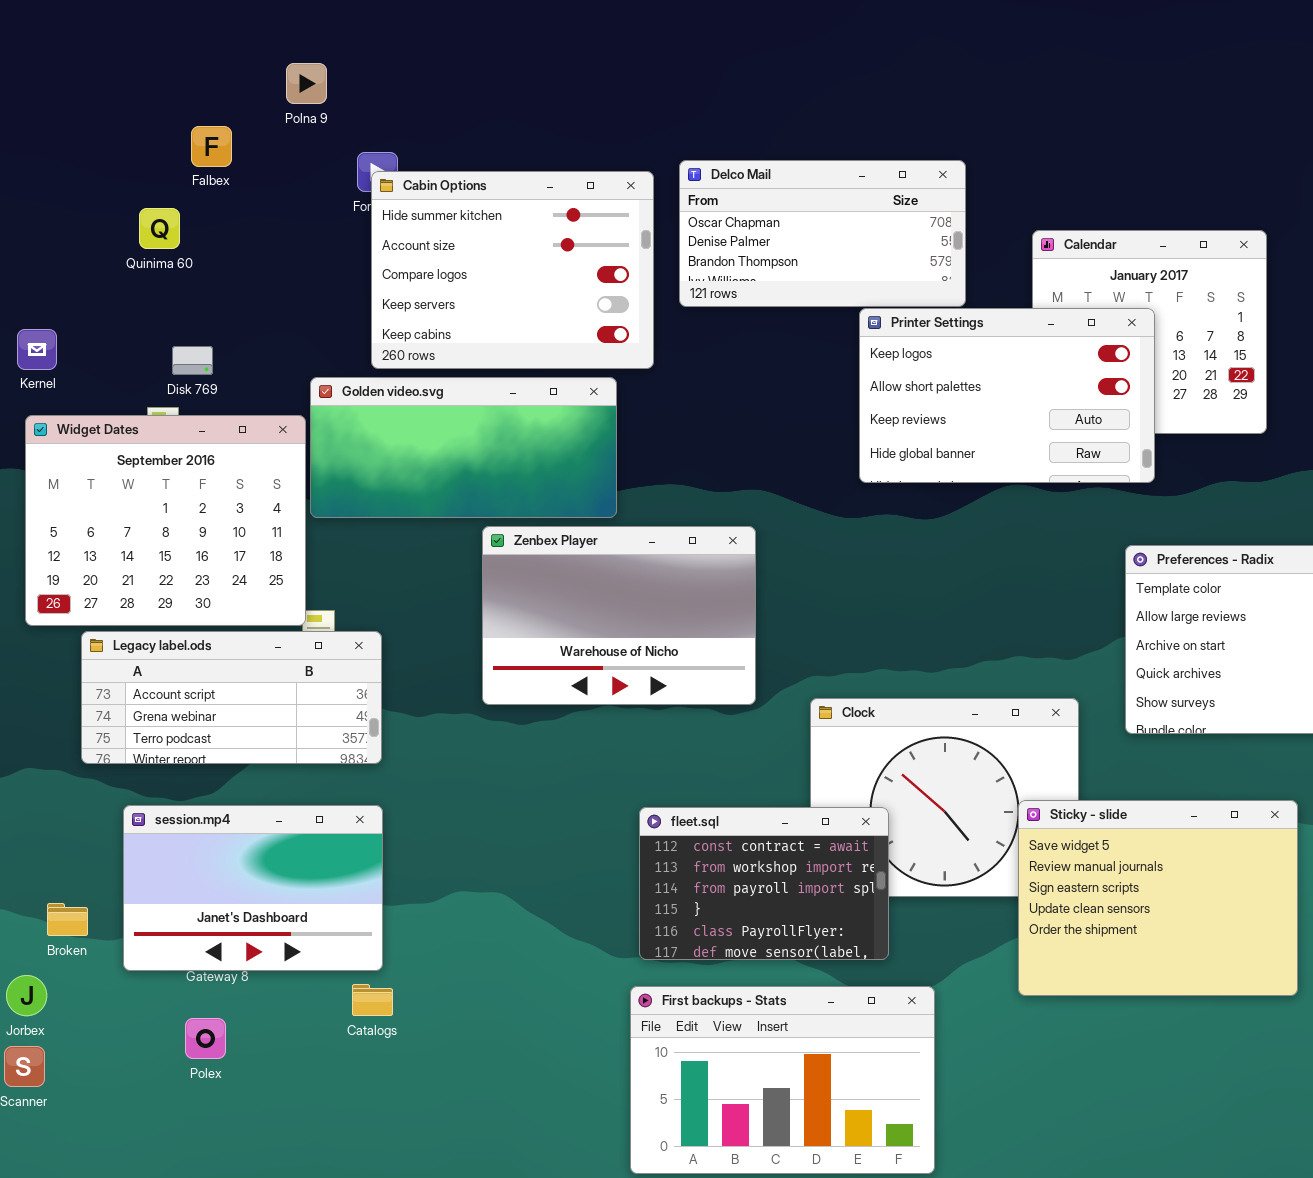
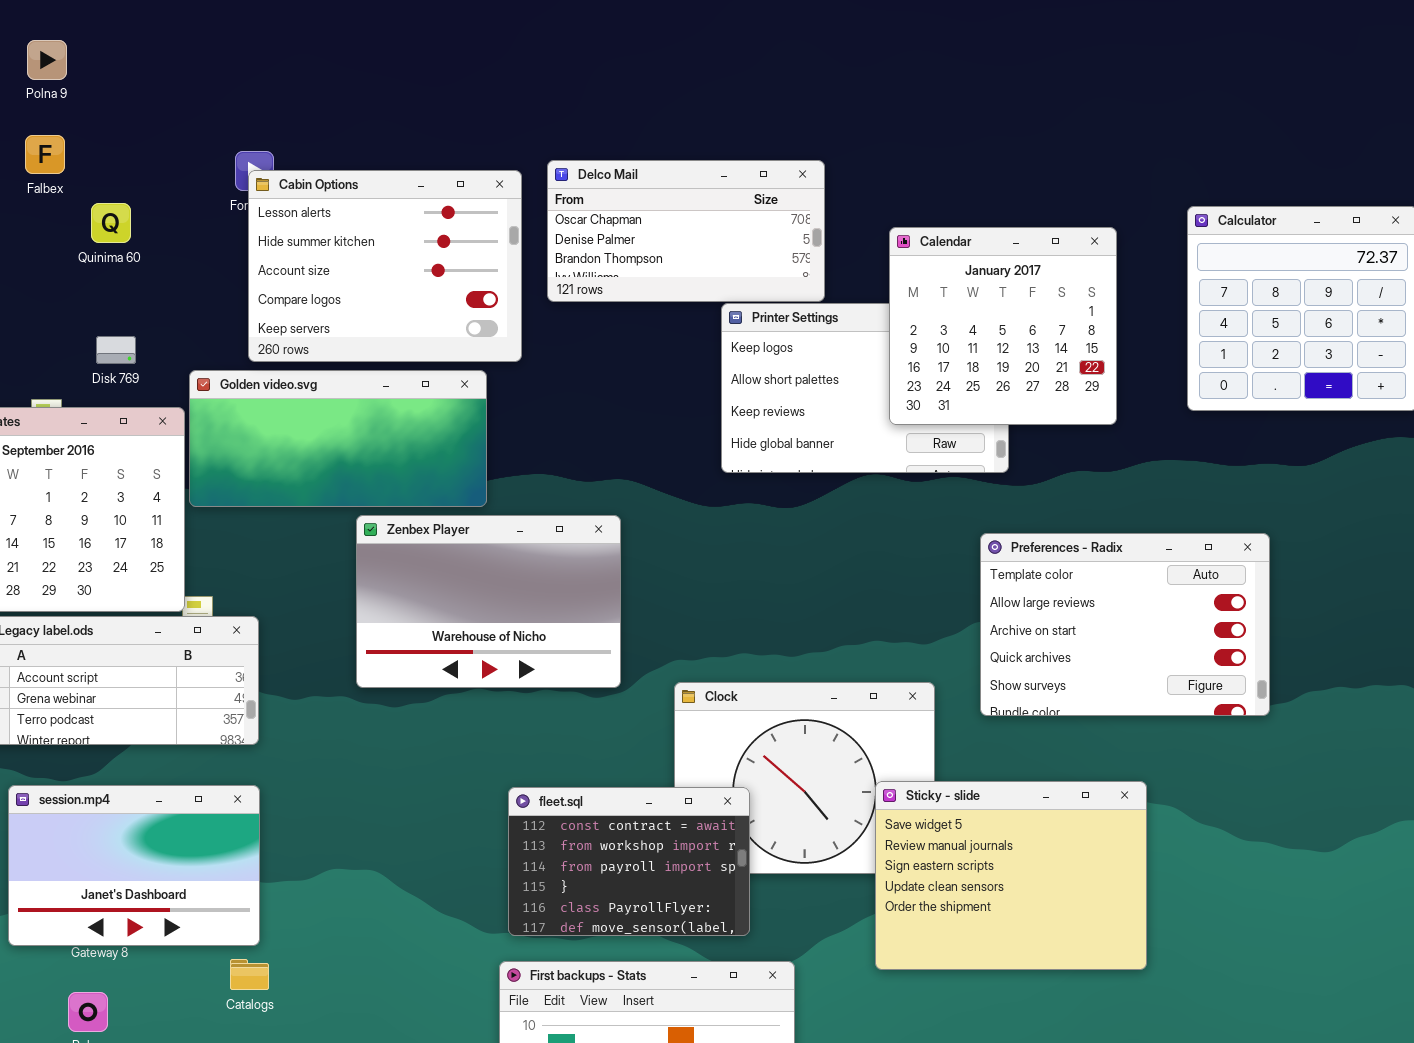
Polna 9: [286,63,327,104] -> [27,40,67,80], moved
Falbex: [191,126,232,167] -> [25,135,65,174], moved
Cabin Options: [371,171,654,369] -> [248,170,522,362], scrolled up 1 row
Quinima 60: [139,208,180,249] -> [91,203,131,243], moved
Calendar: [1032,230,1267,434] -> [889,227,1117,425], raised
Disk 769: [172,346,213,375] -> [96,336,136,364], moved

